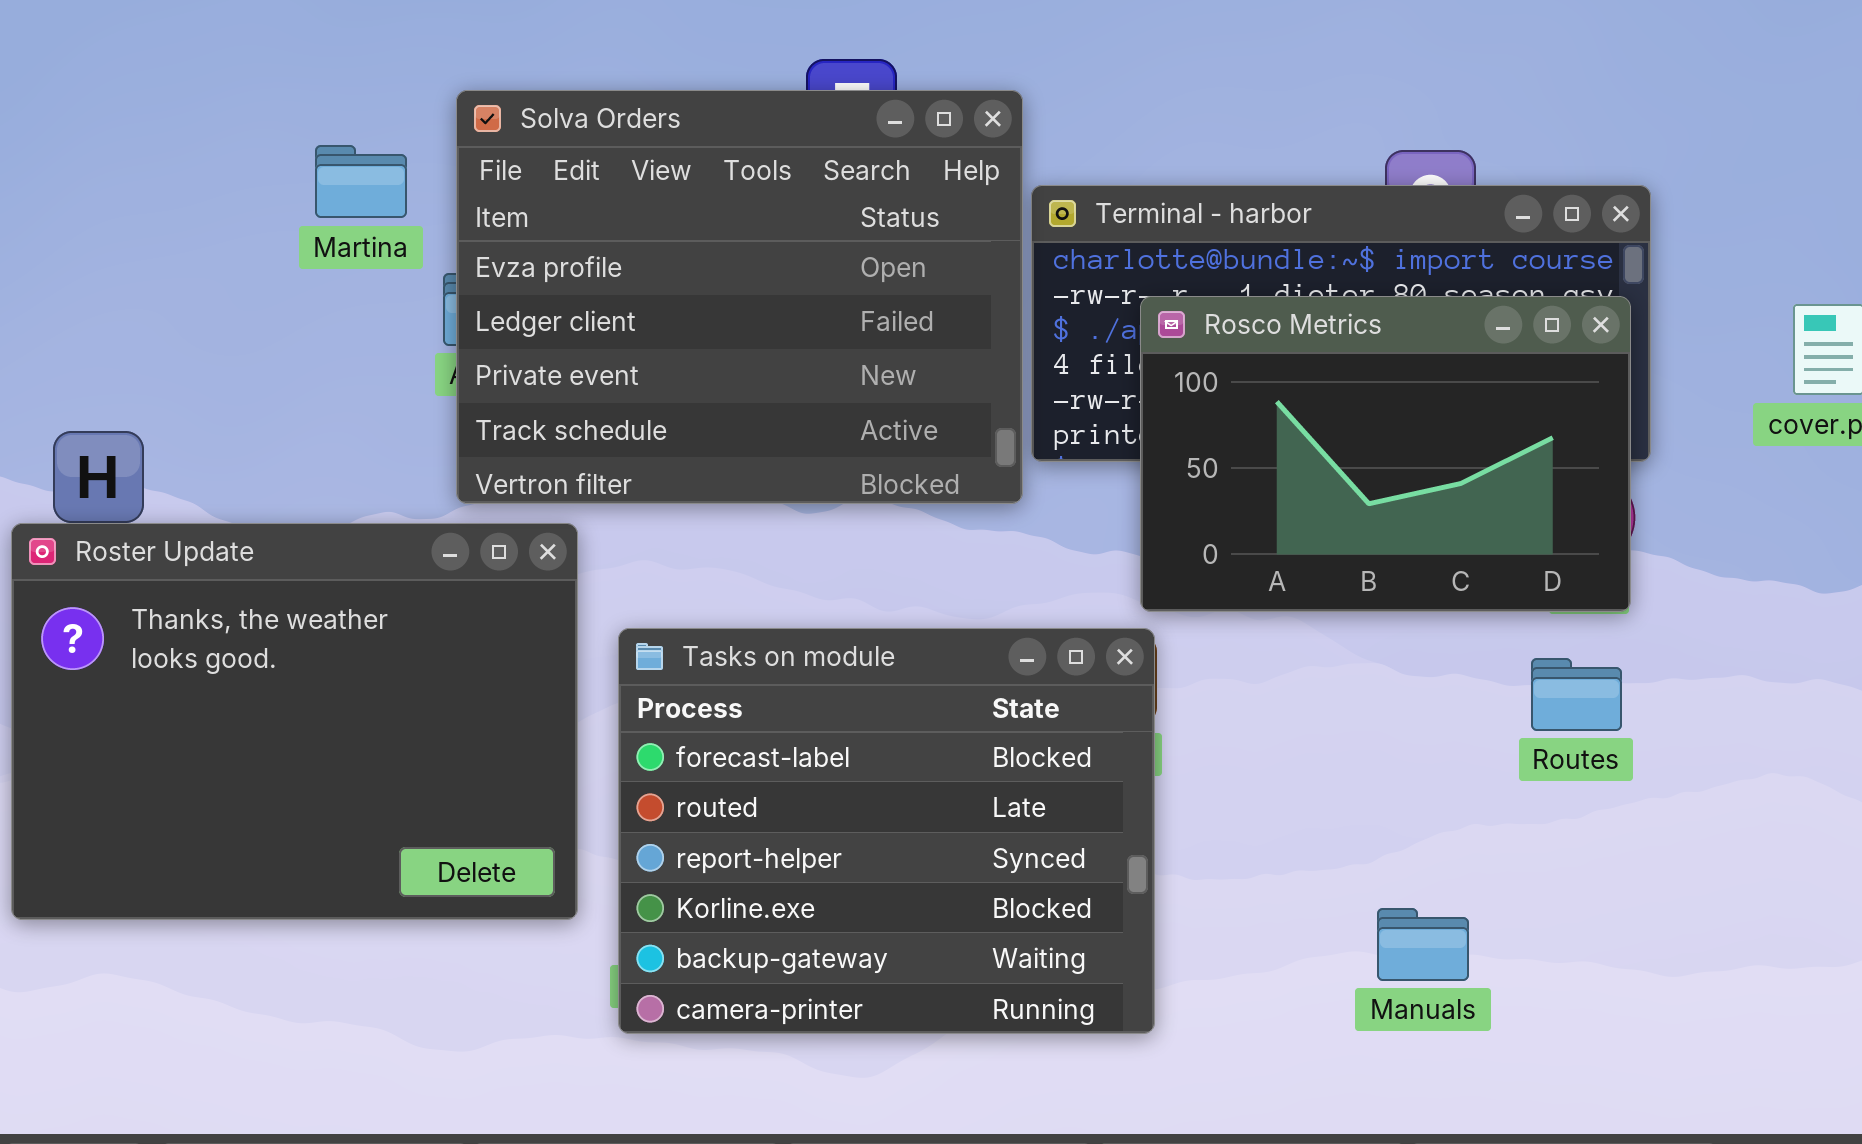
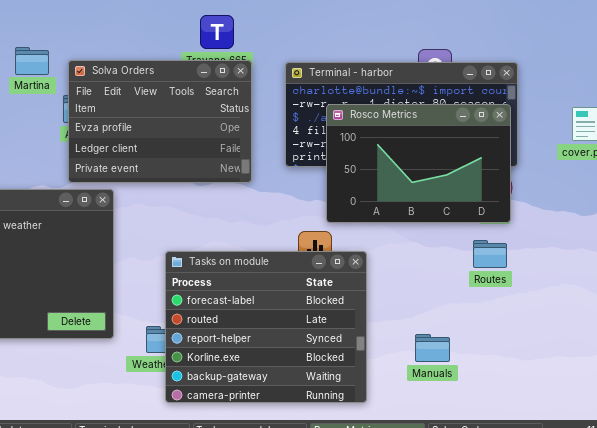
Solva Orders: [456,90,1023,504] -> [68,60,252,183], resized
Tasks on module: [618,628,1155,1034] -> [165,251,367,403], moved

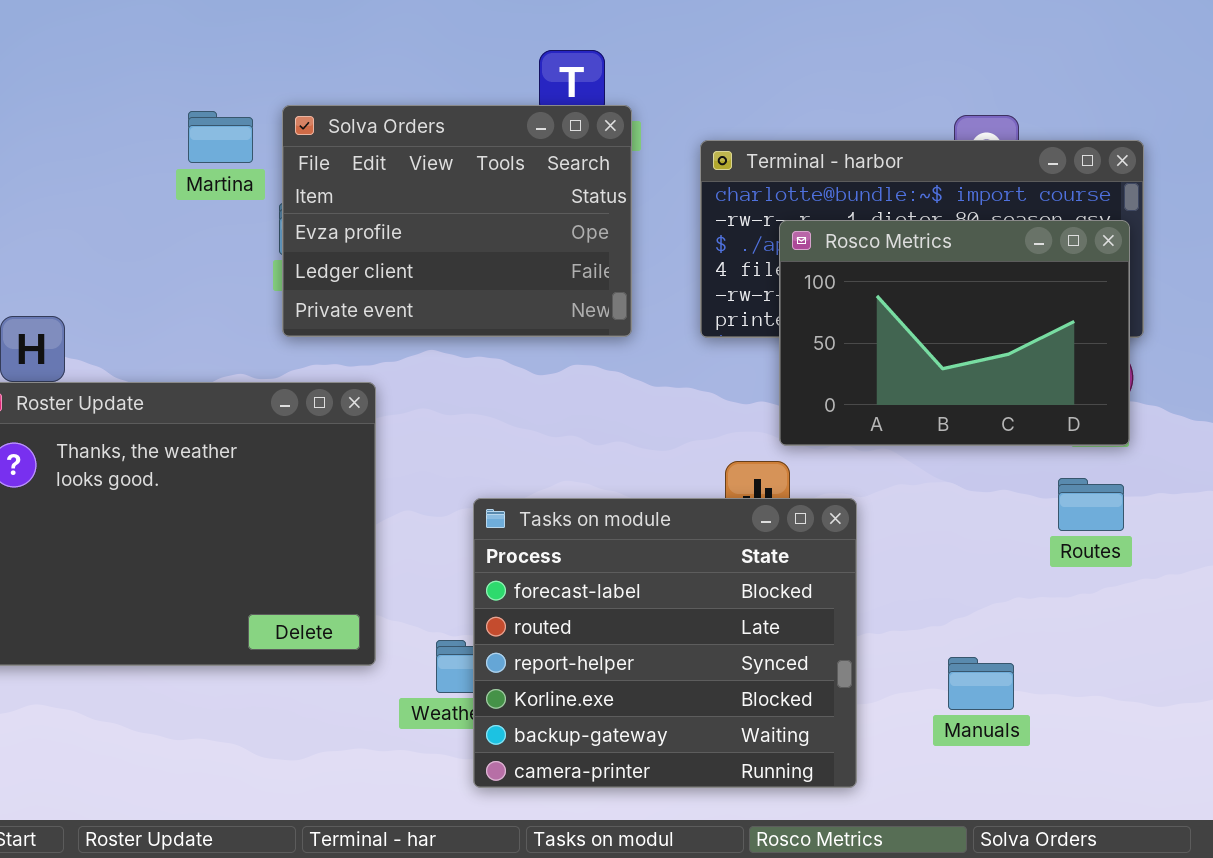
Solva Orders: [68,60,252,183] -> [282,105,632,337], moved

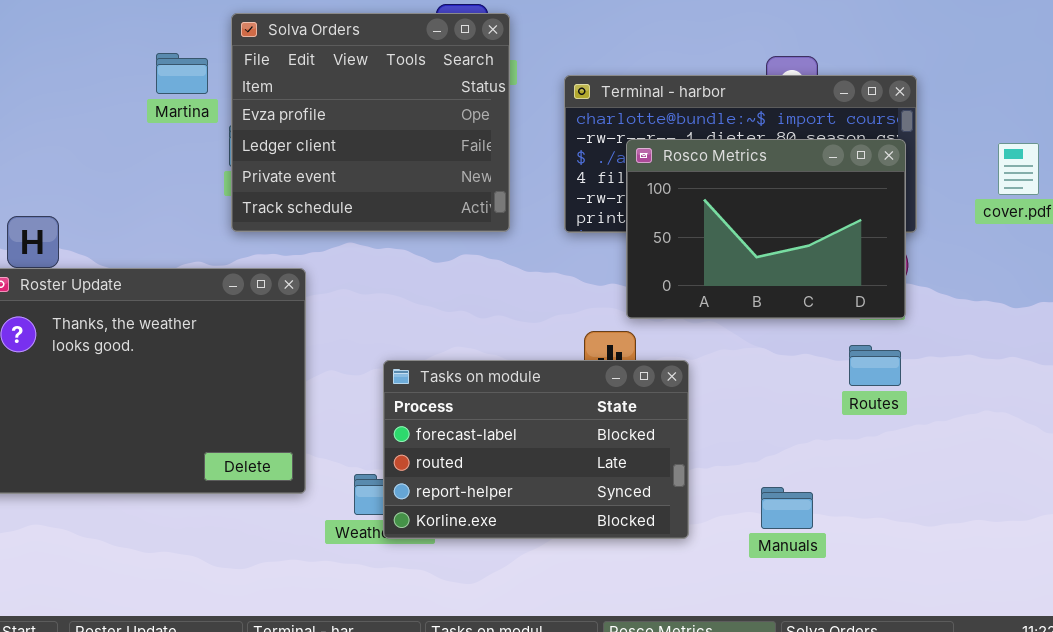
Solva Orders: [282,105,632,337] -> [231,13,510,232], resized
Tasks on module: [473,498,857,788] -> [383,360,689,539], resized

